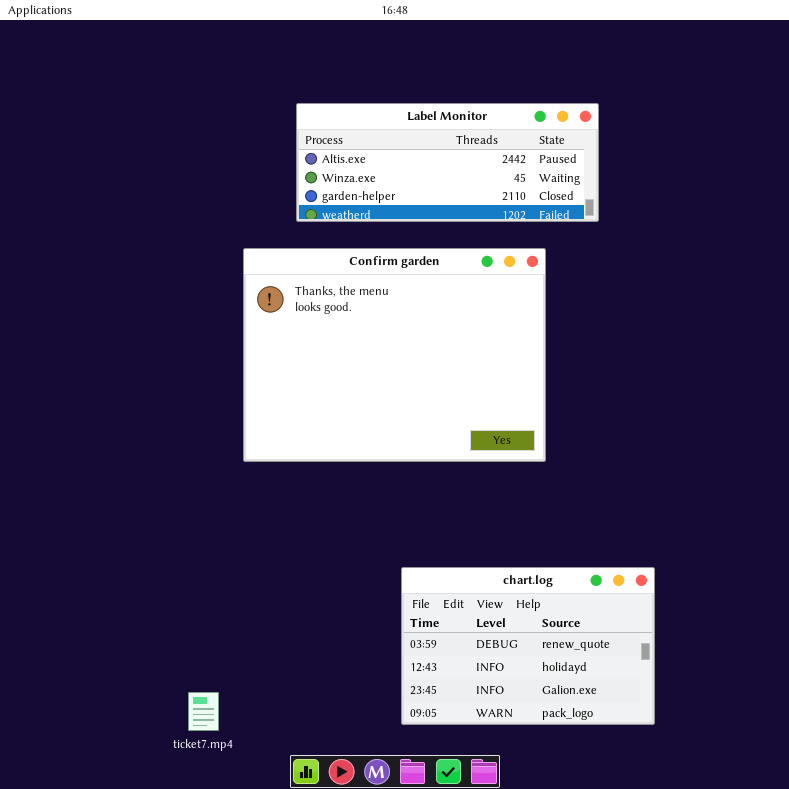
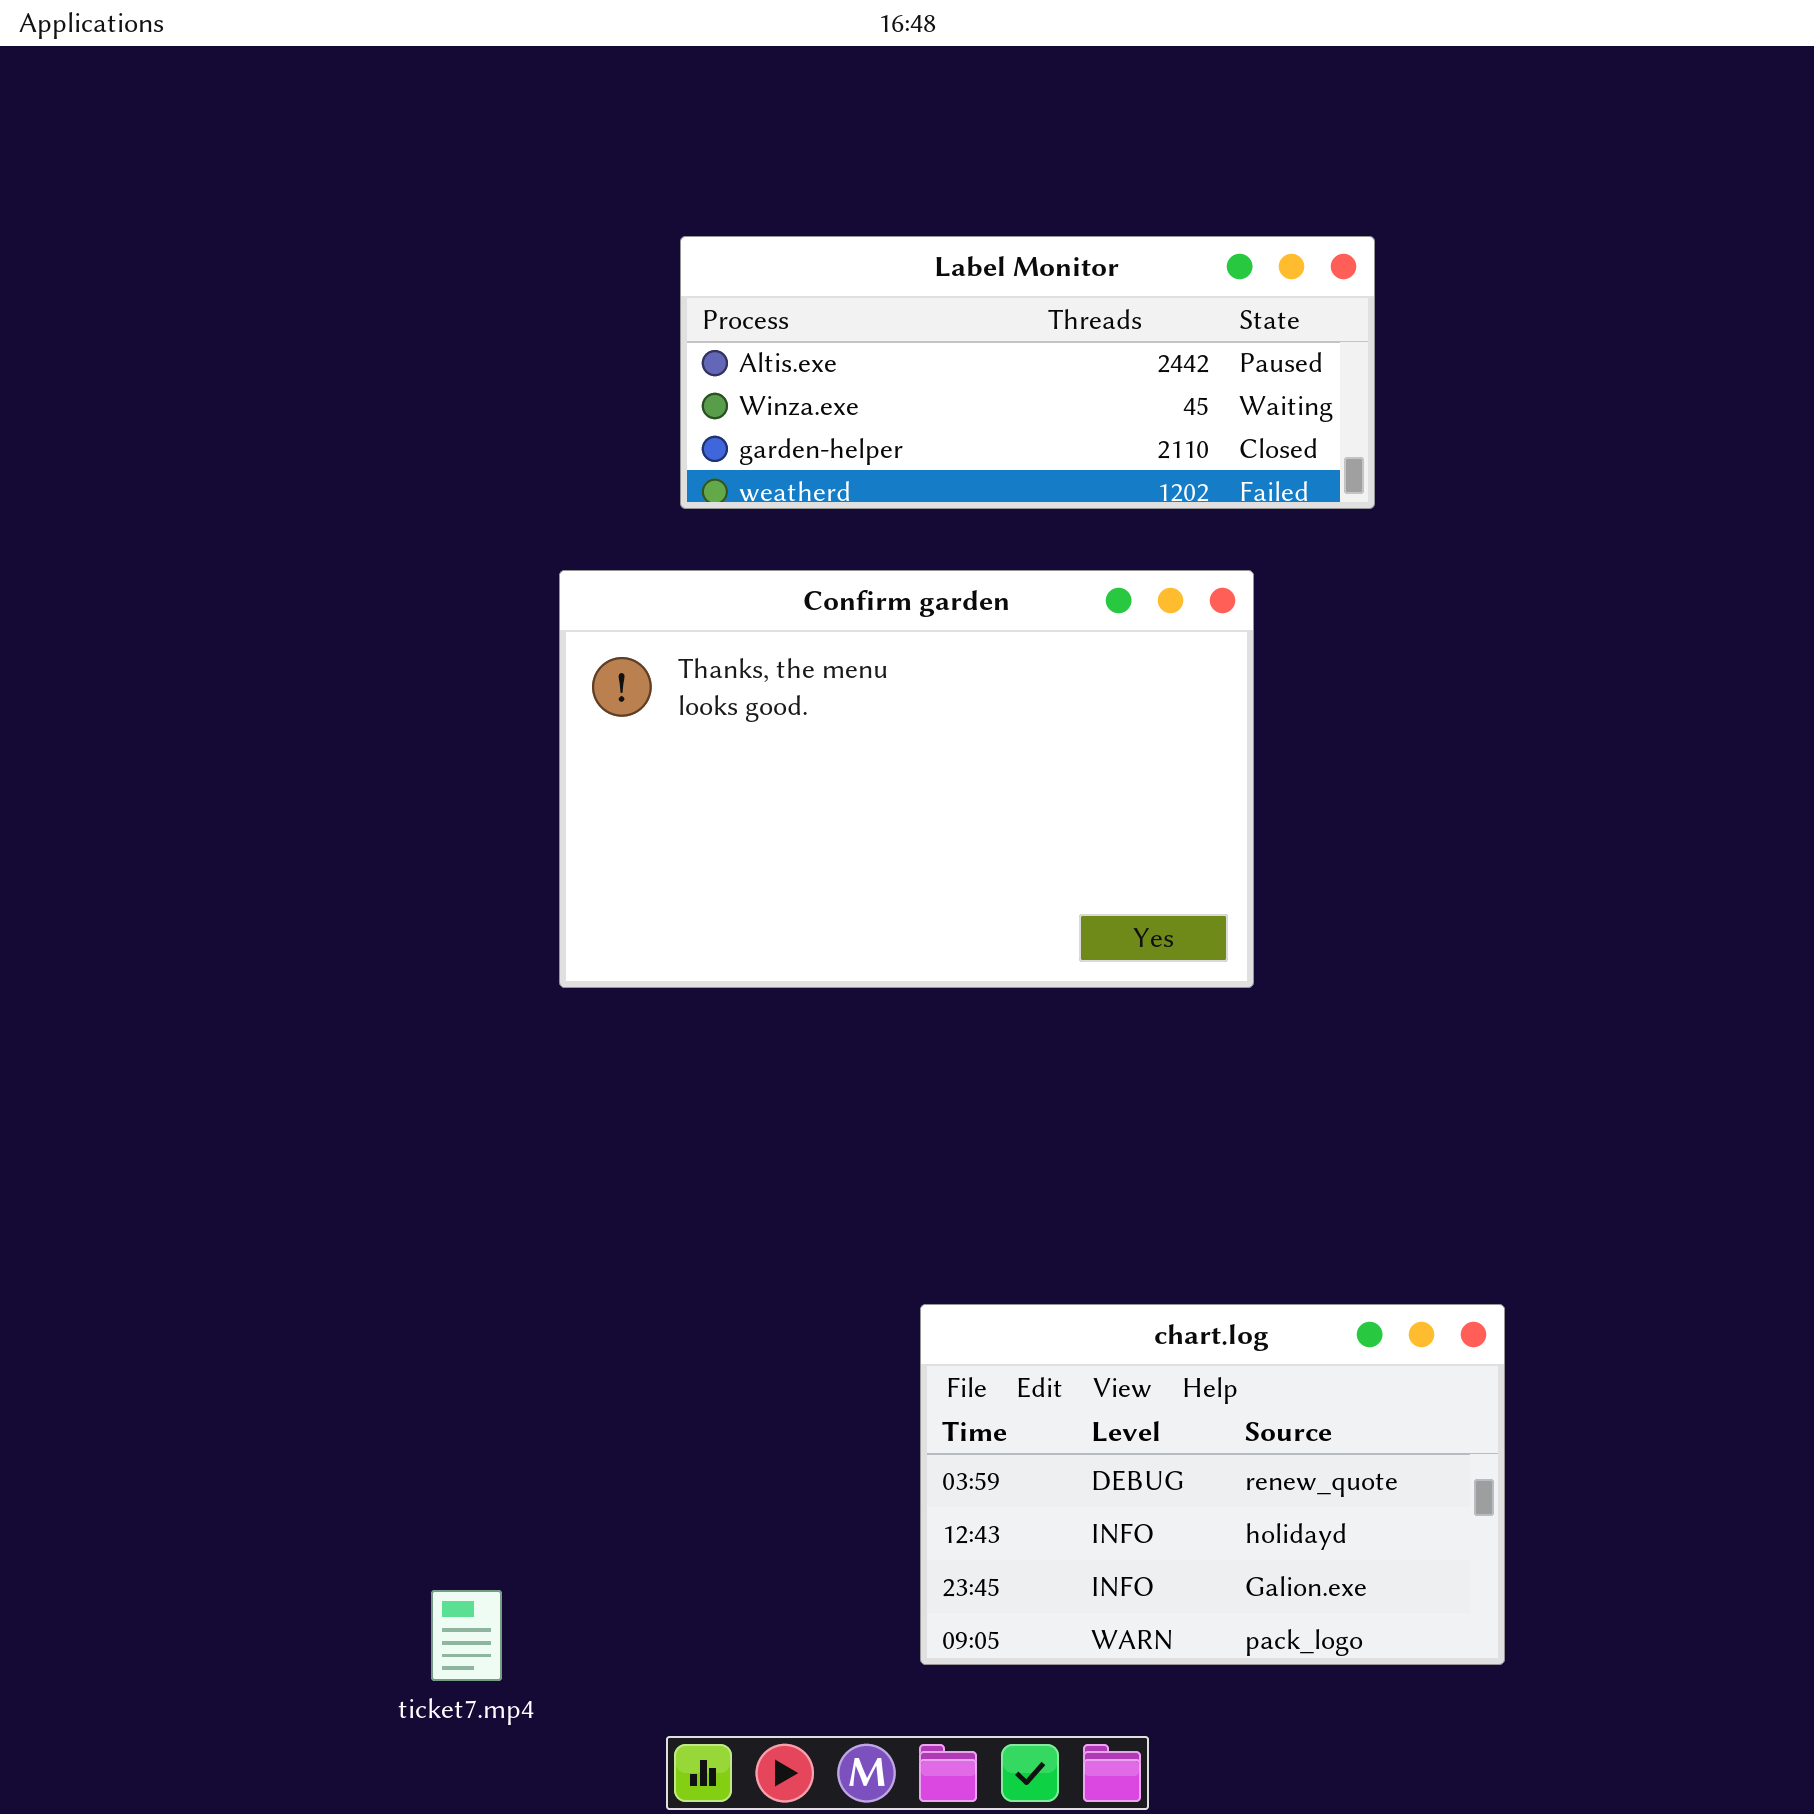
Confirm garden: [243,248,546,462] -> [559,570,1254,988], resized

